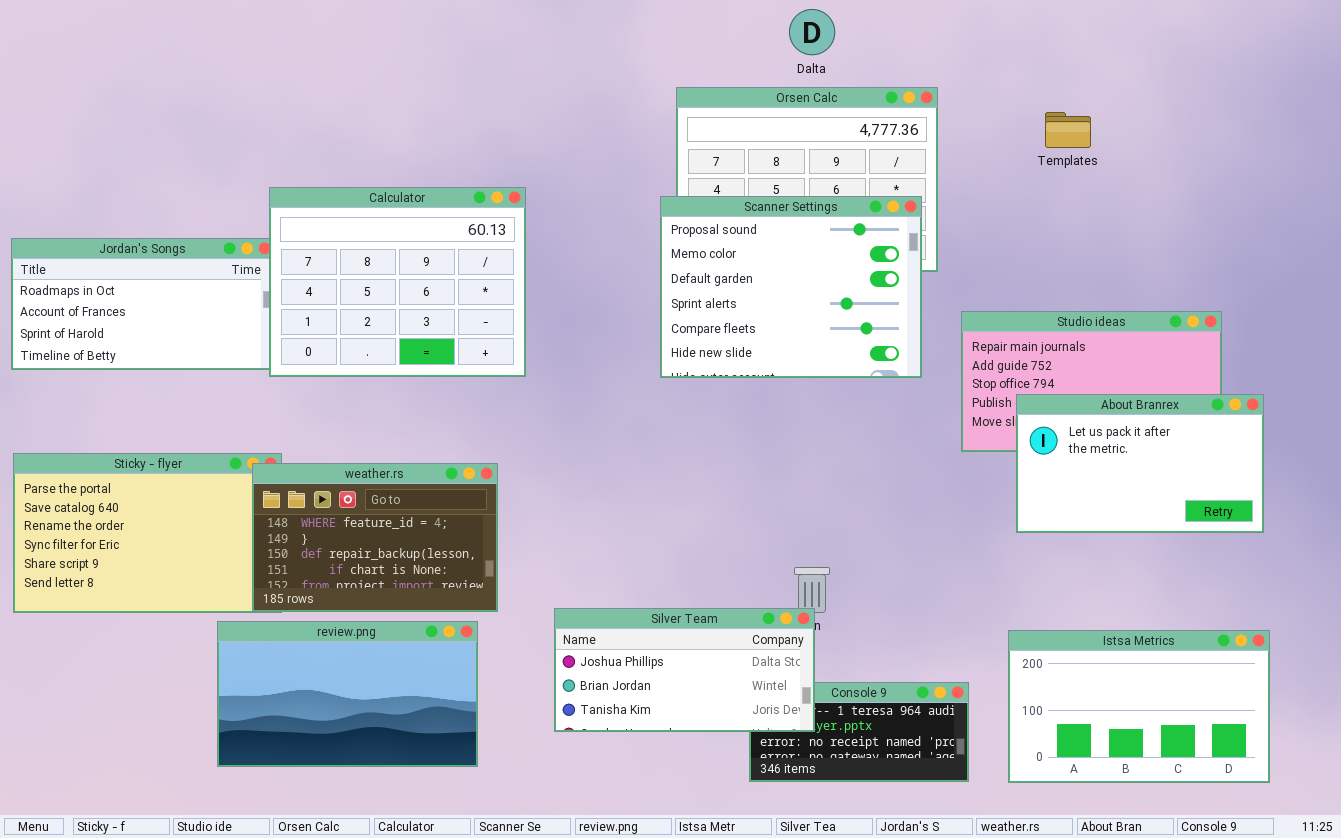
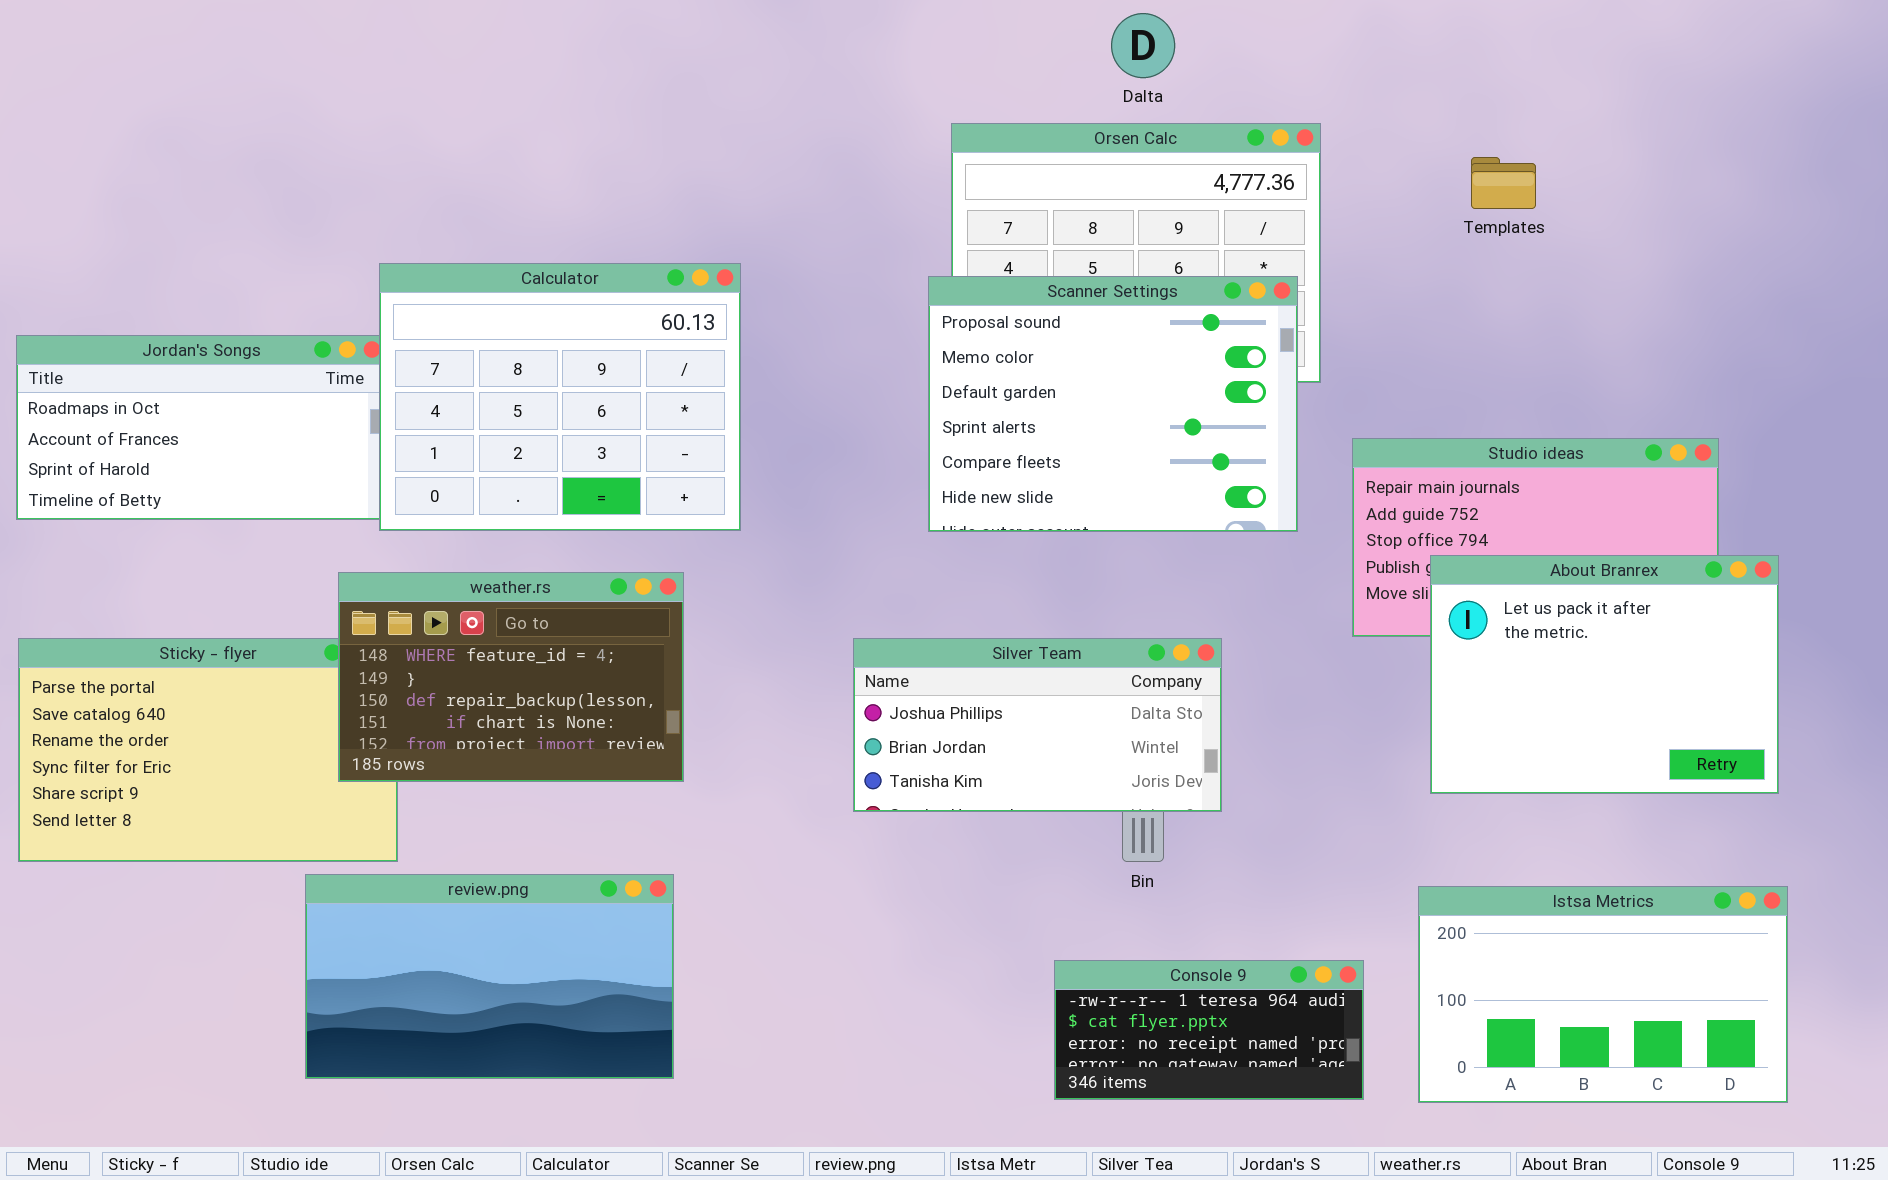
About Branrex: [1016,394,1264,533] -> [1430,555,1779,794], resized
weather.rs: [252,463,498,612] -> [338,572,684,782], moved
Silver Team: [554,608,815,732] -> [853,638,1222,812], moved

